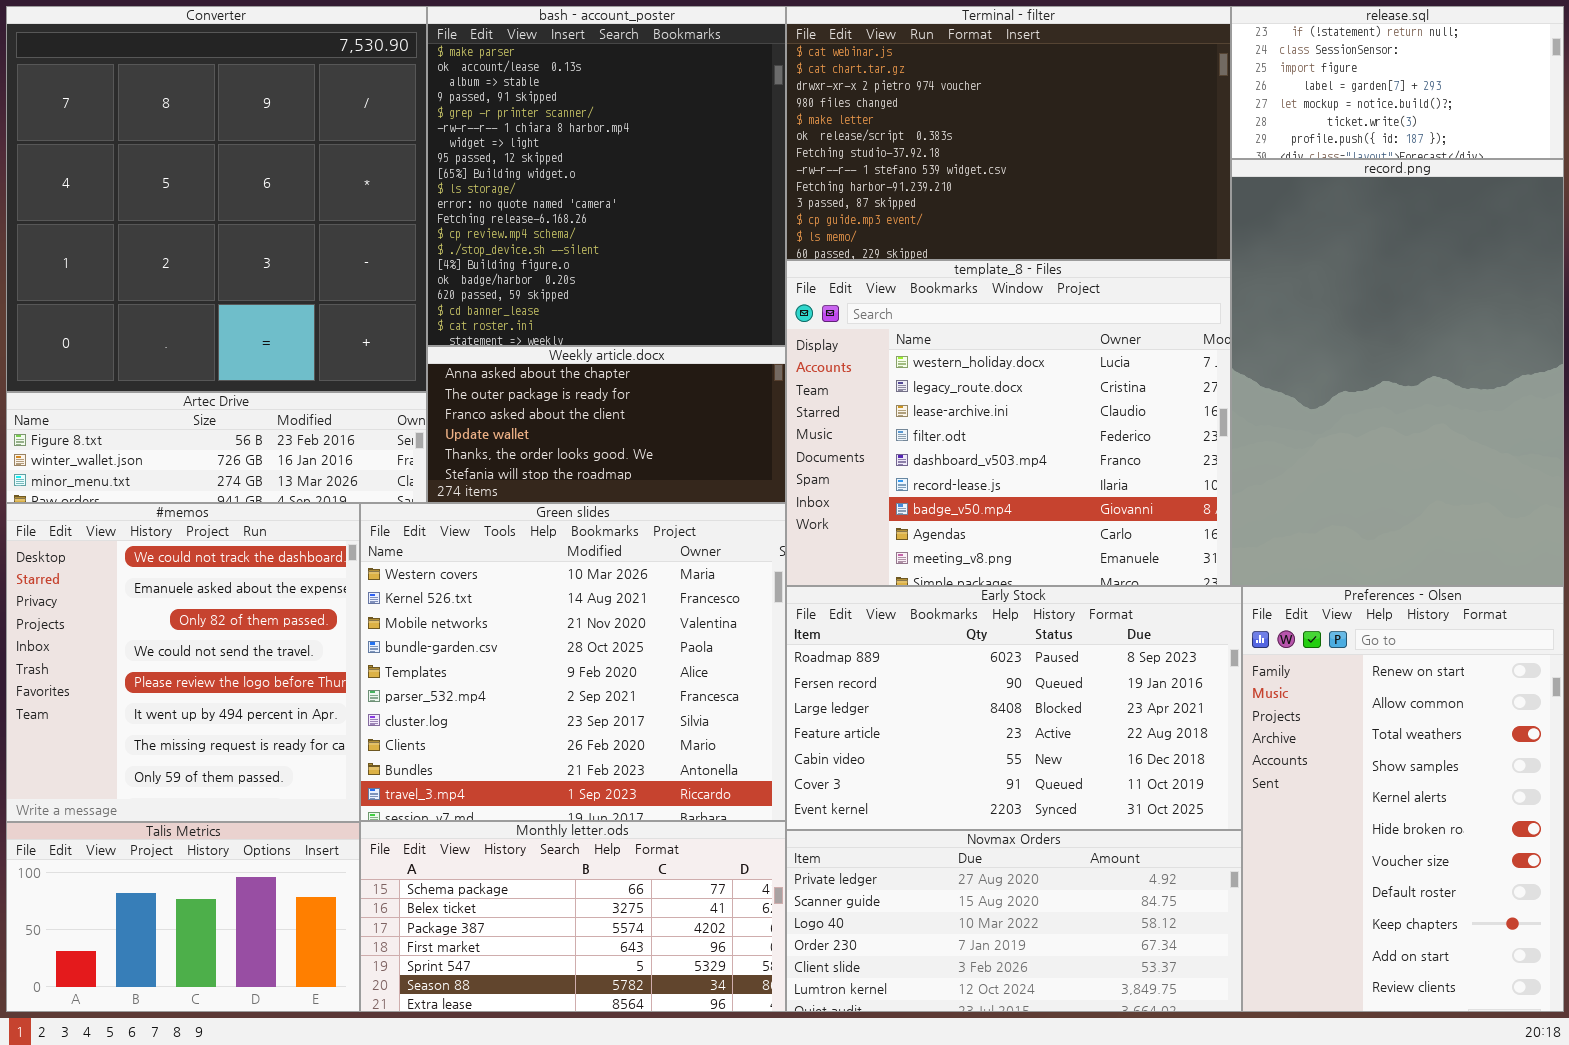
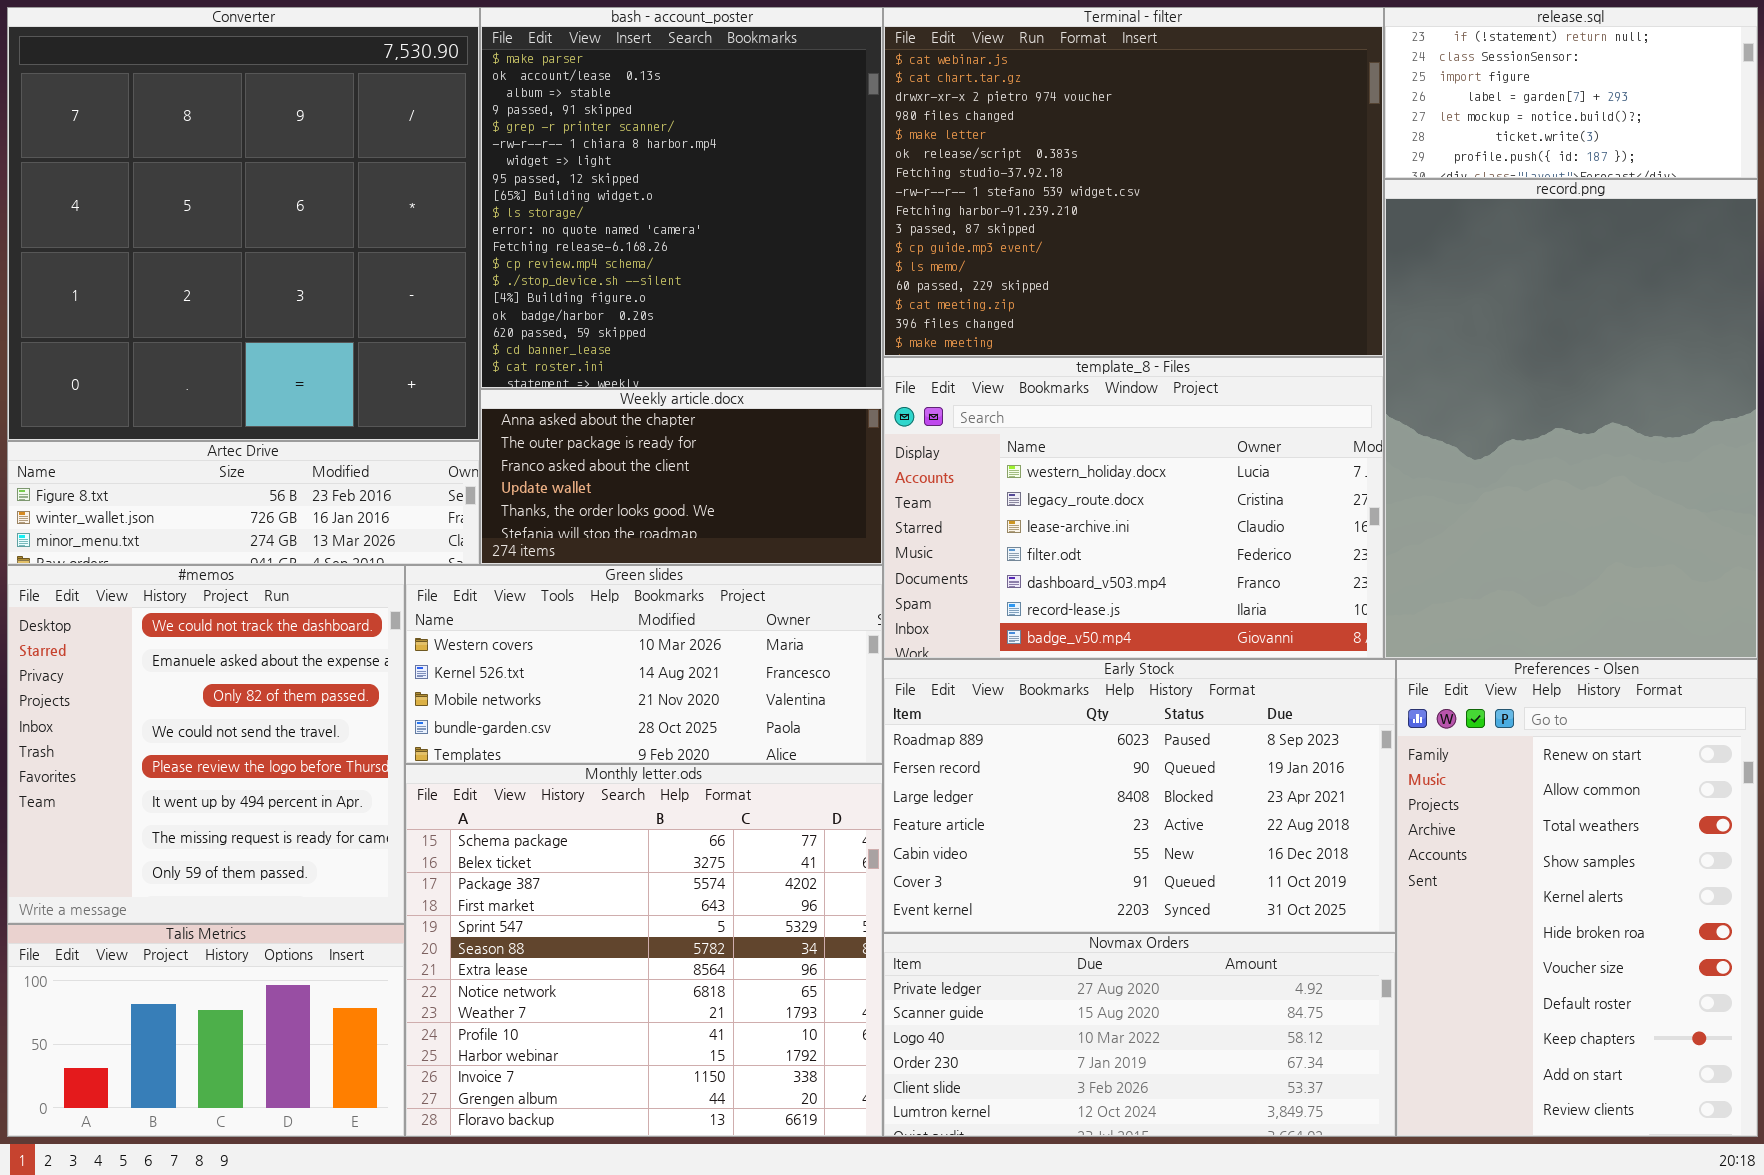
Terminal - filter: [786,6,1231,260] -> [883,7,1384,357], resized
template_8 - Files: [786,260,1231,586] -> [883,357,1384,659], resized
Green slides: [360,503,786,821] -> [405,565,883,764], resized
Monthly letter.ods: [360,821,786,1012] -> [405,764,883,1137], resized

